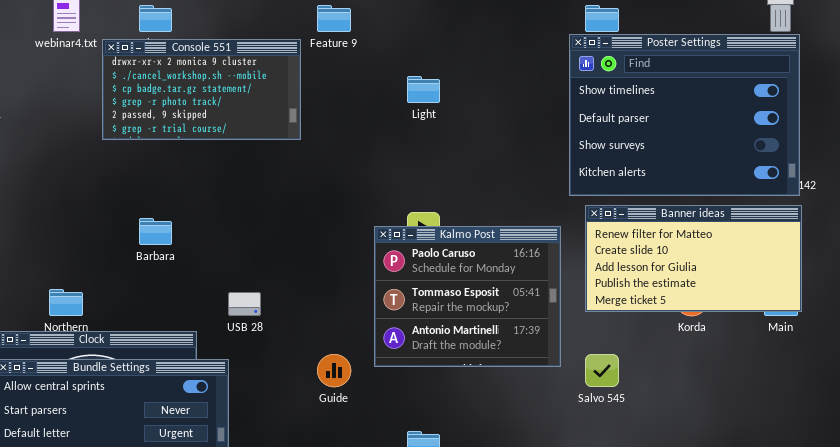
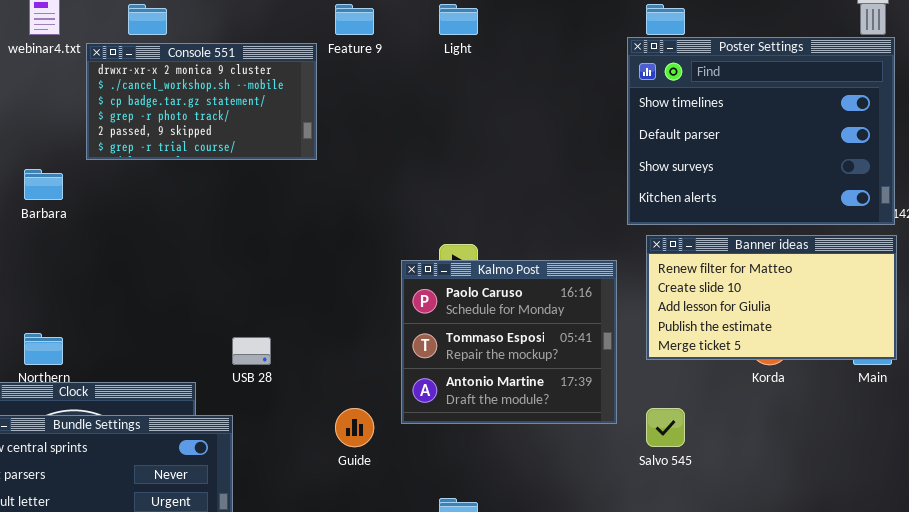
Light: [407,76,440,103] -> [439,4,478,35], moved
Barbara: [139,218,172,245] -> [24,169,63,200], moved

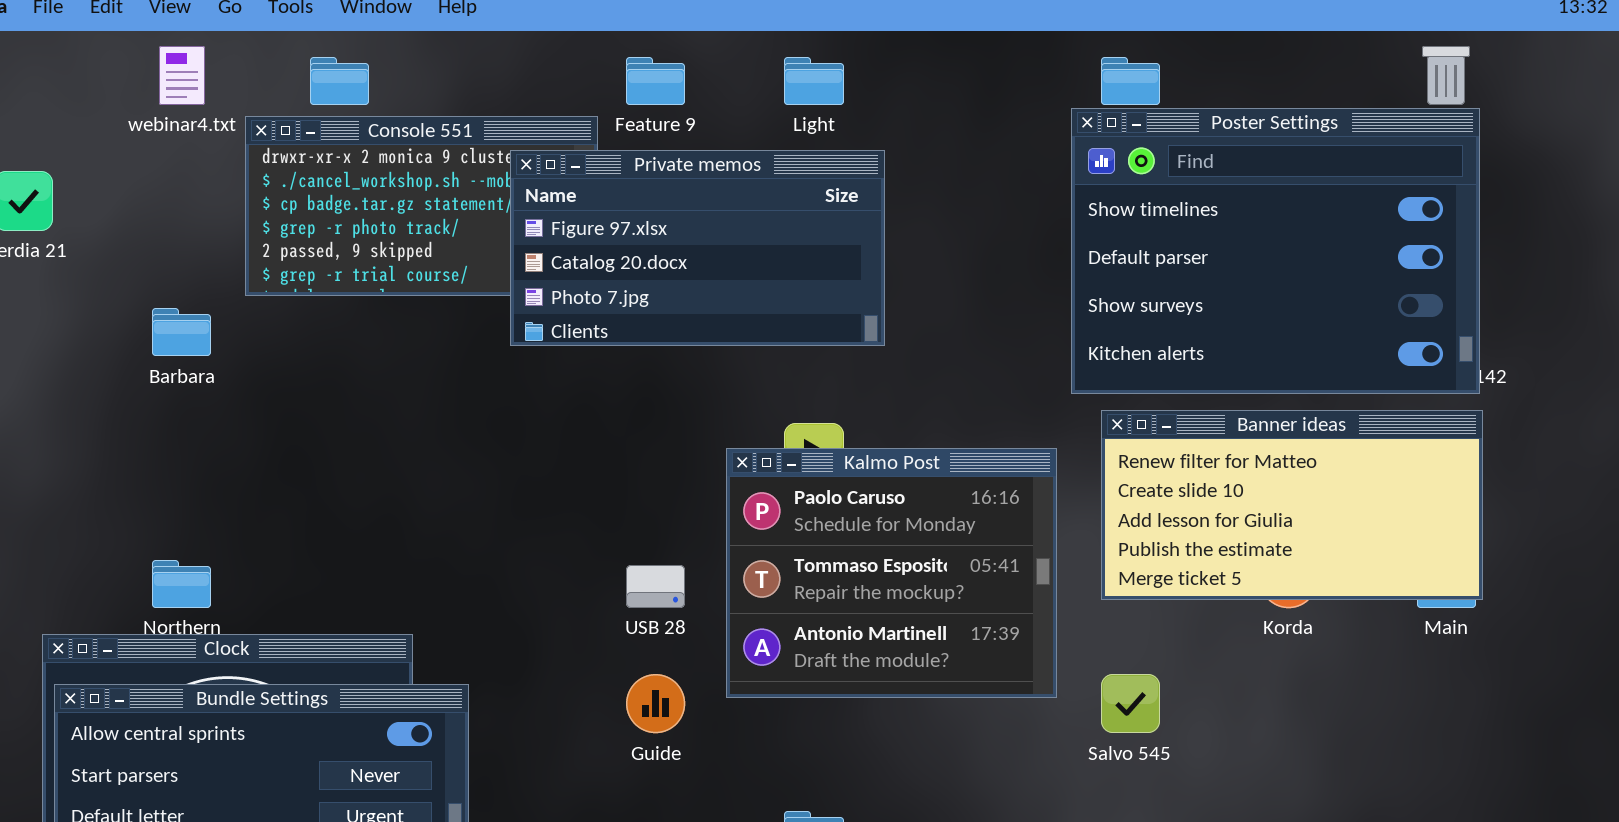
Private memos: none -> [510,150,885,346], opened
USB 28: [232,337,271,365] -> [626,565,685,608], moved

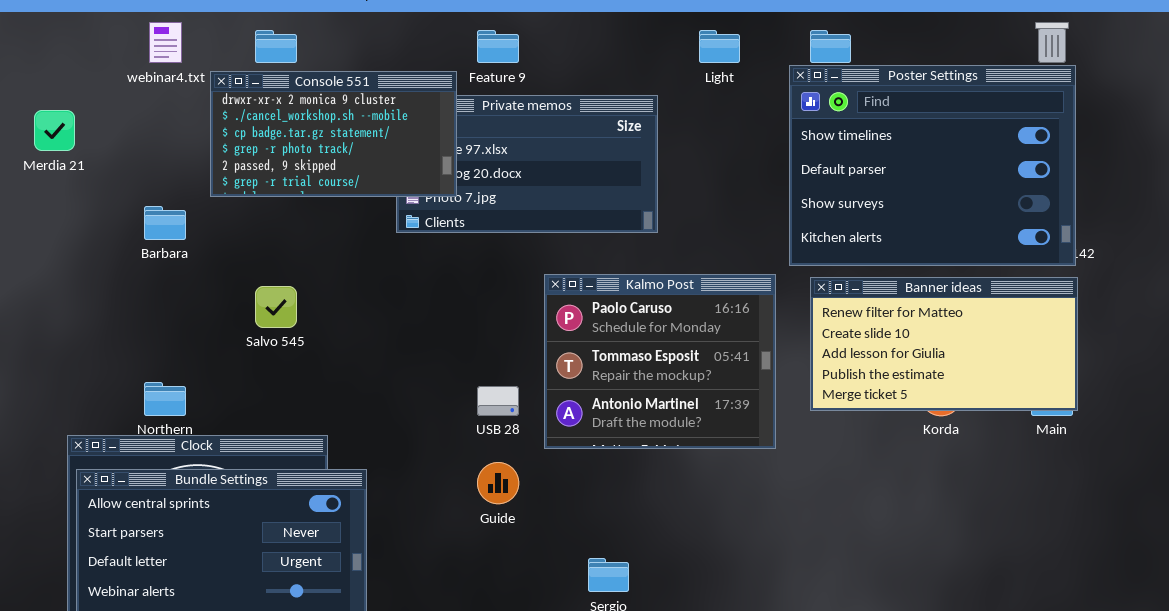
Light: [784,57,844,105] -> [699,30,740,63], moved
Console 551: [245,116,598,296] -> [210,71,457,197], raised
Kalmo Post: [726,448,1057,698] -> [544,274,776,449], moved
Salvo 545: [1101,674,1160,733] -> [255,286,297,328], moved

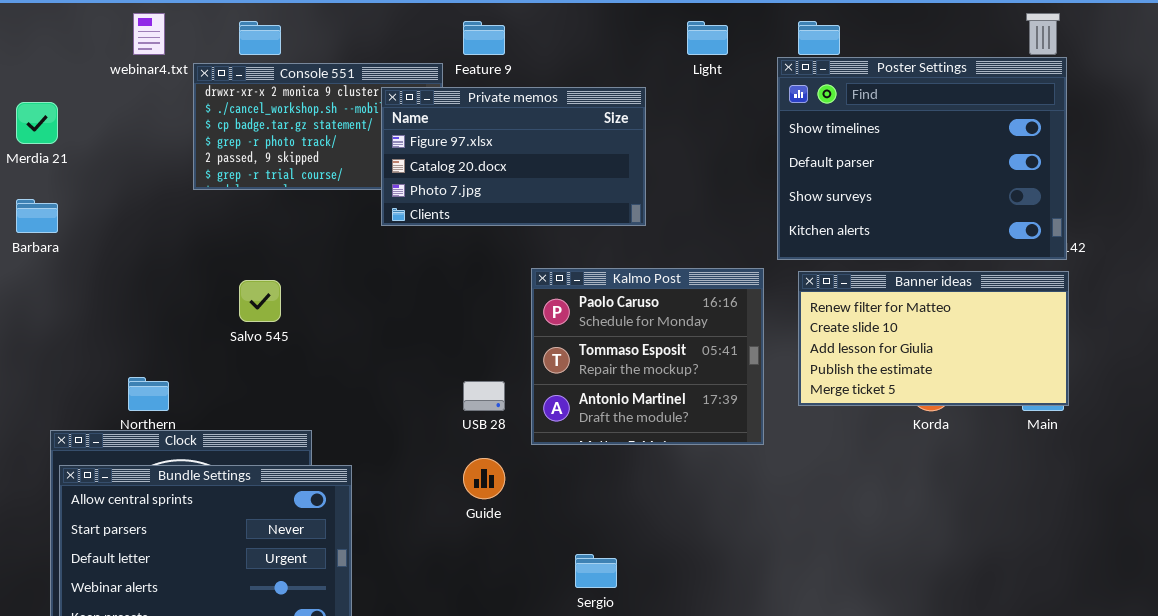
Private memos: [396,95,658,233] -> [381,87,646,226], raised
Barbara: [144,206,186,240] -> [16,199,58,233], moved

